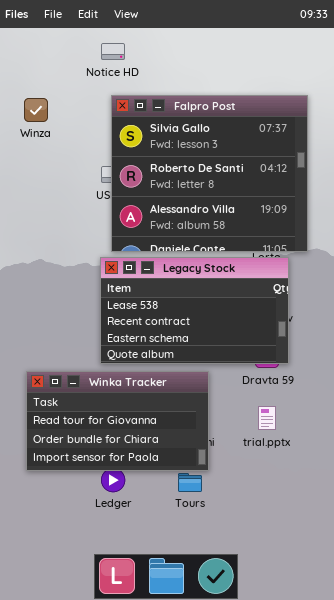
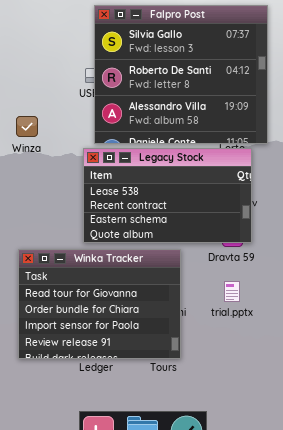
Winza: [24,98,48,122] -> [16,116,38,137], moved
Winka Tracker: [26,371,209,471] -> [18,249,181,359], resized

